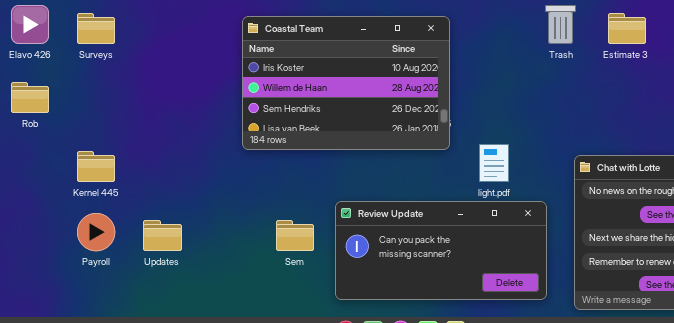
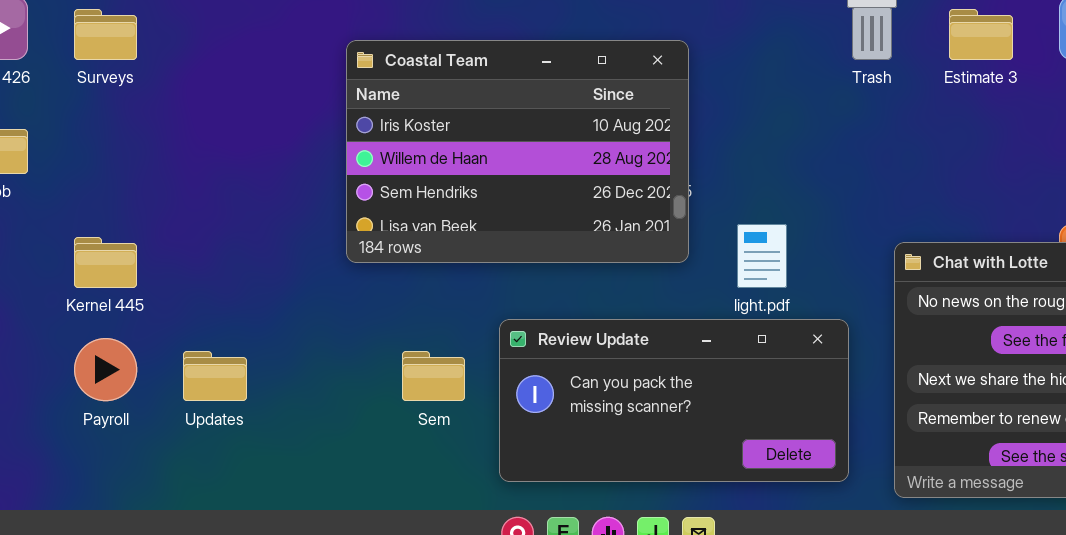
Coastal Team: [242,16,450,150] -> [346,40,689,263], moved

